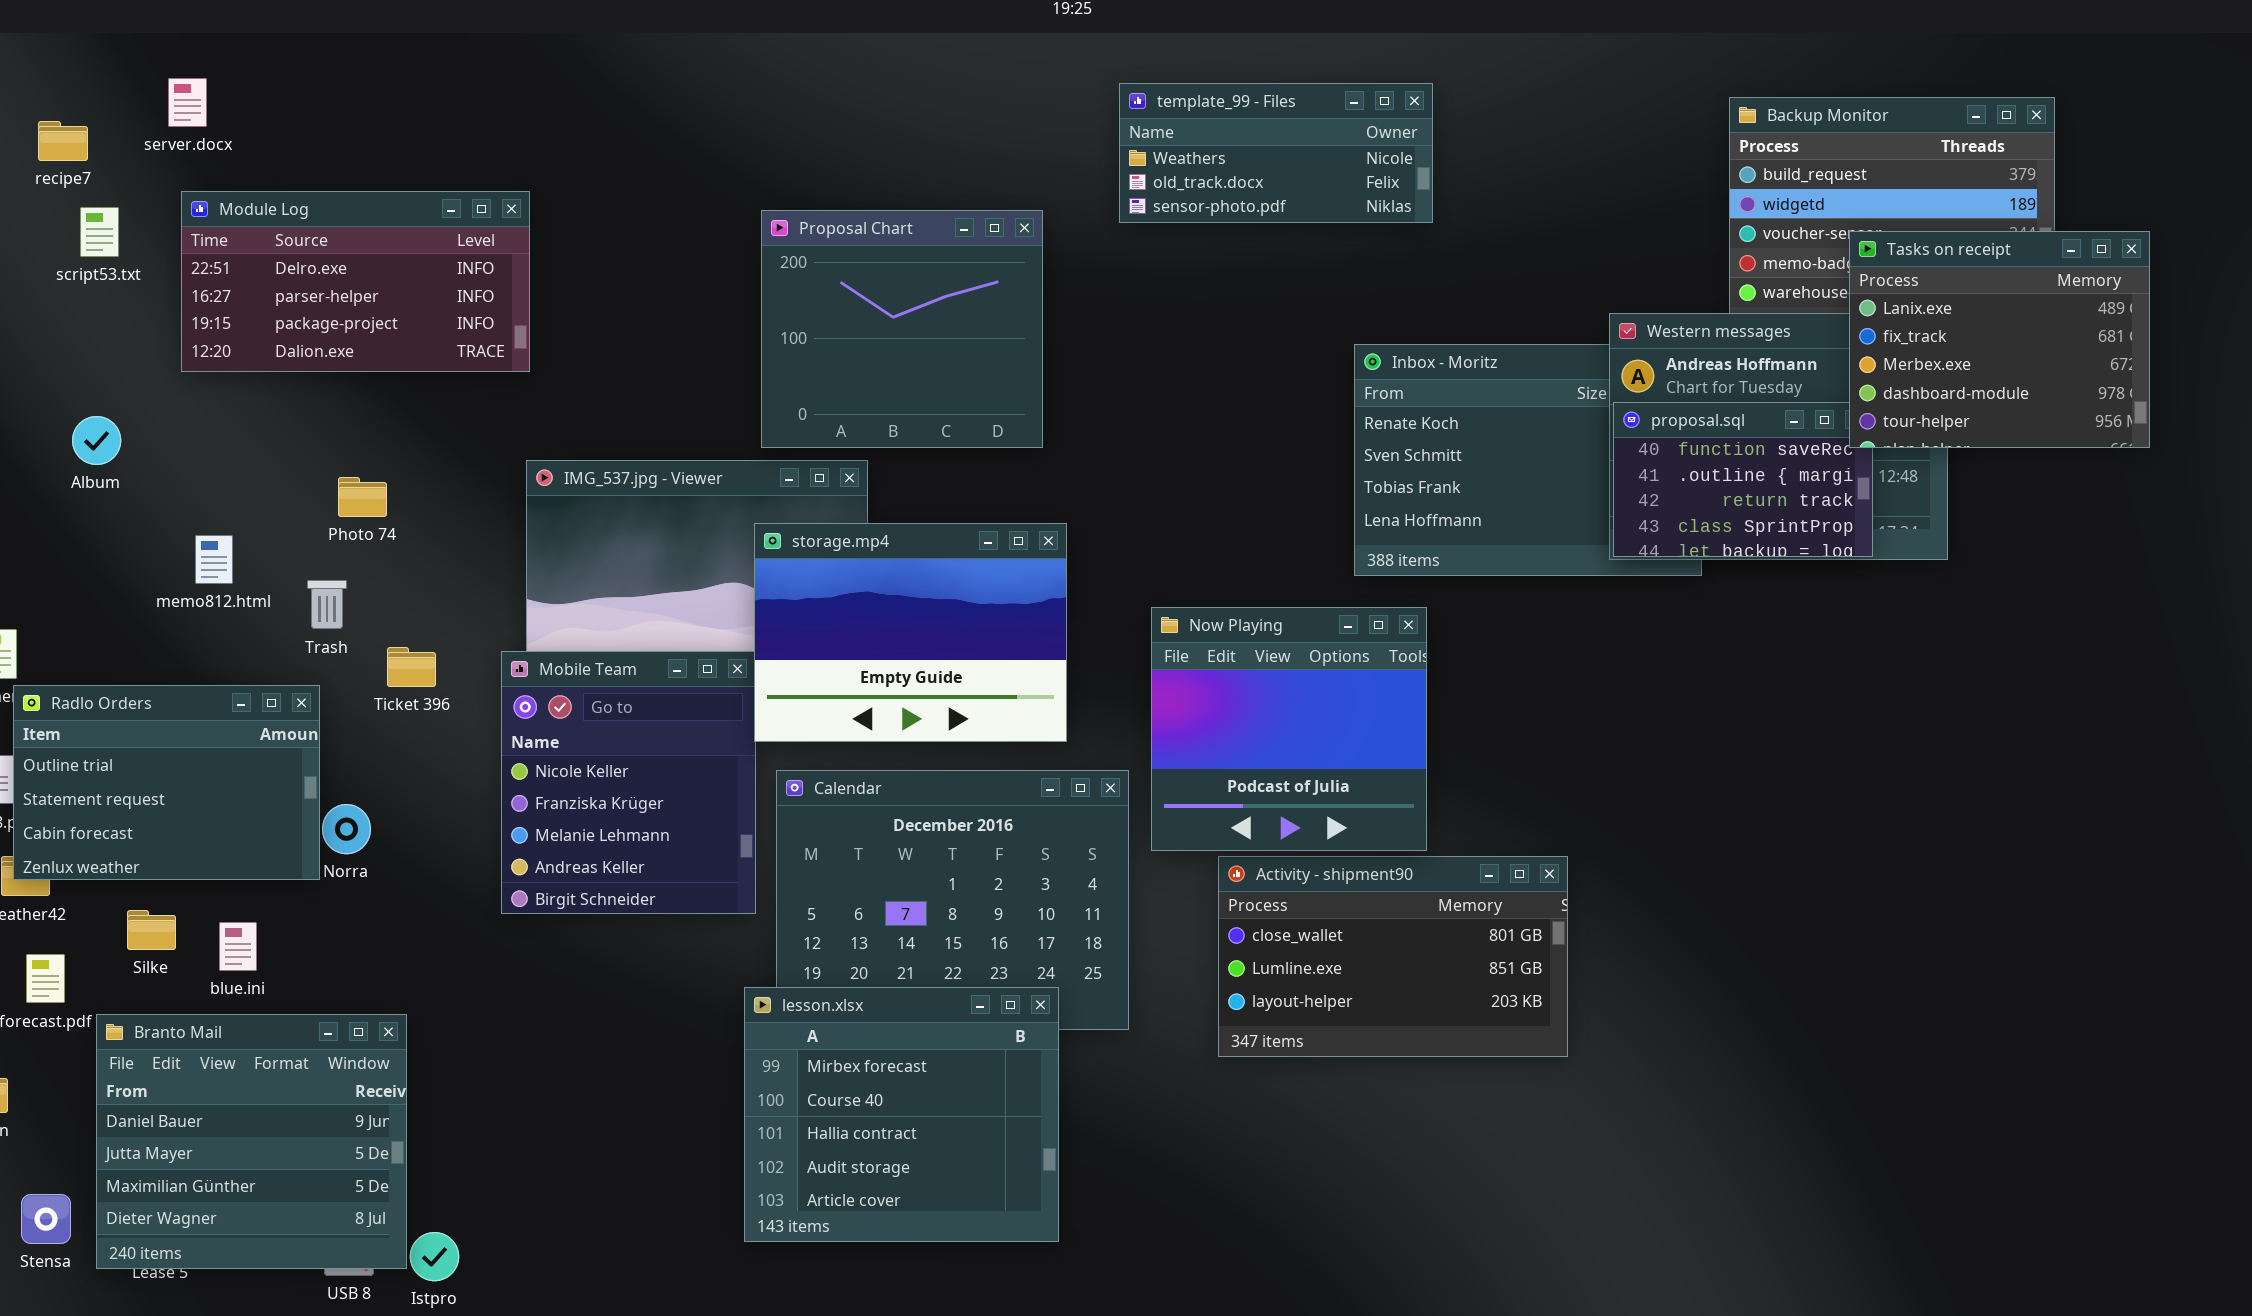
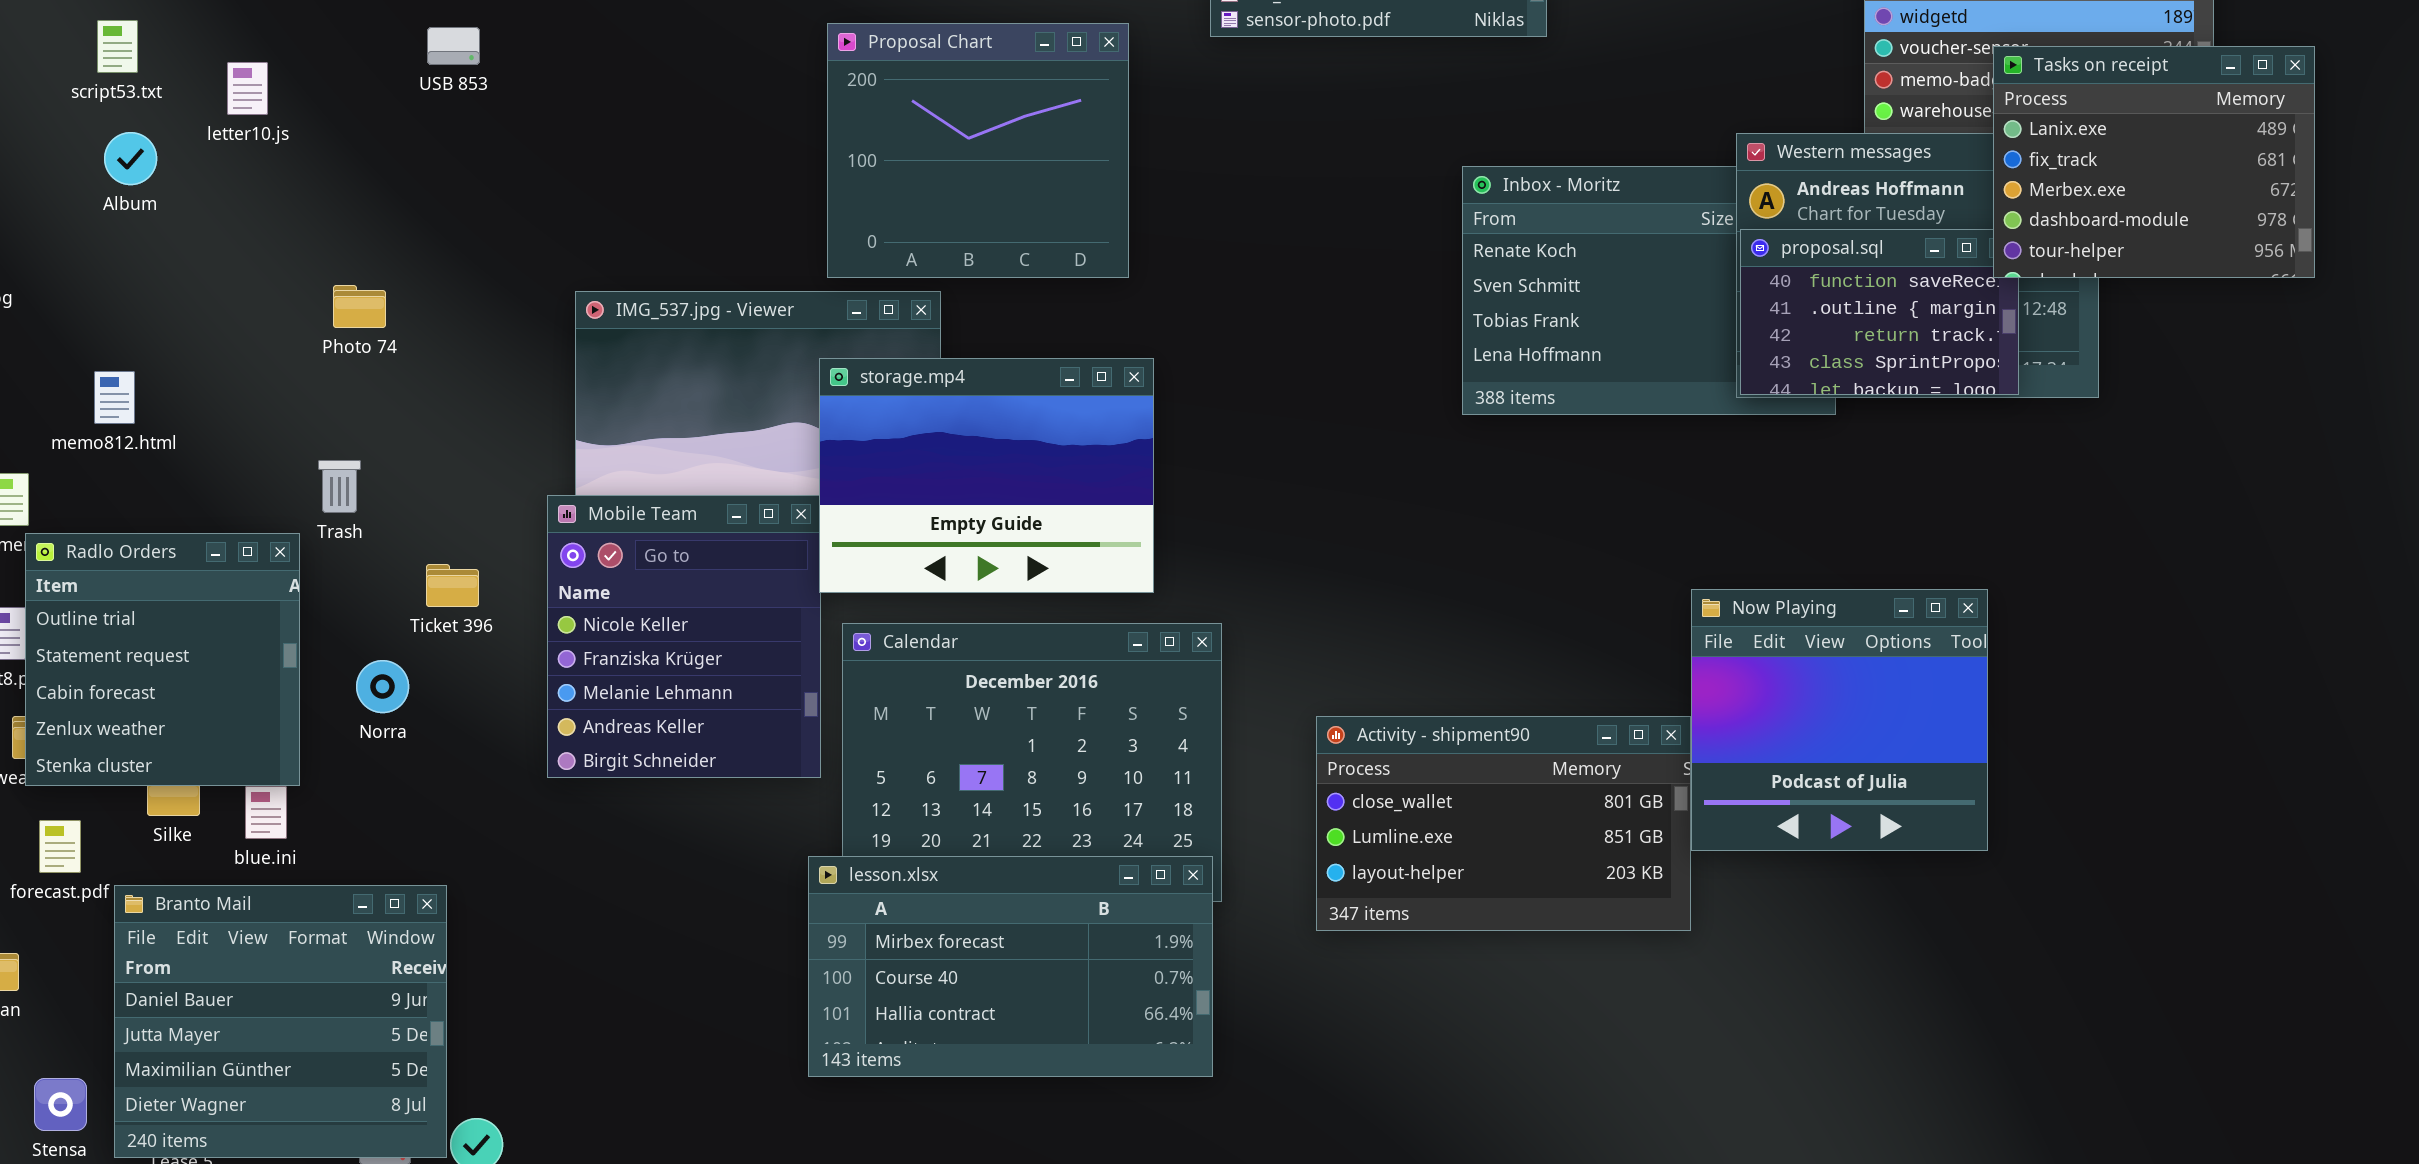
Module Log: [181,191,530,372] -> none, closed
Album: [72,416,121,465] -> [104,132,157,185], moved
Photo 74: [338,477,387,517] -> [333,285,386,328], moved
memo812.html: [195,535,233,584] -> [94,371,135,424], moved
Trash: [307,580,347,629] -> [318,460,361,513], moved
Now Playing: [1151,607,1427,851] -> [1691,589,1988,851], moved
Ticket 396: [387,647,436,687] -> [426,564,479,607], moved
Radlo Orders: [13,685,320,880] -> [25,533,300,786], resized
lesson.xlsx: [744,987,1059,1242] -> [808,856,1213,1077], resized

